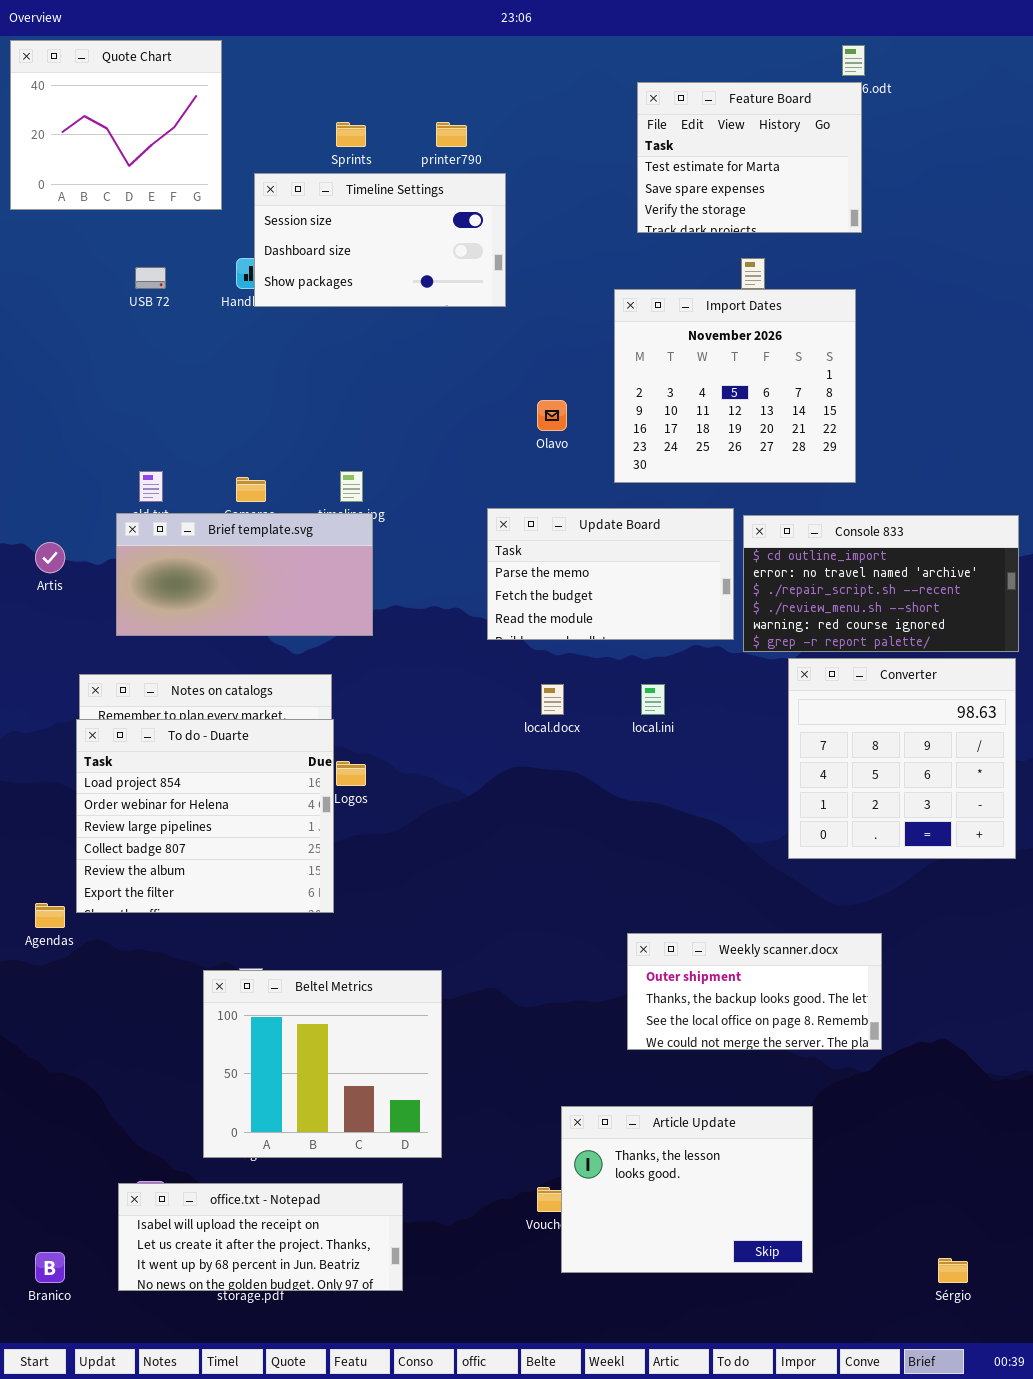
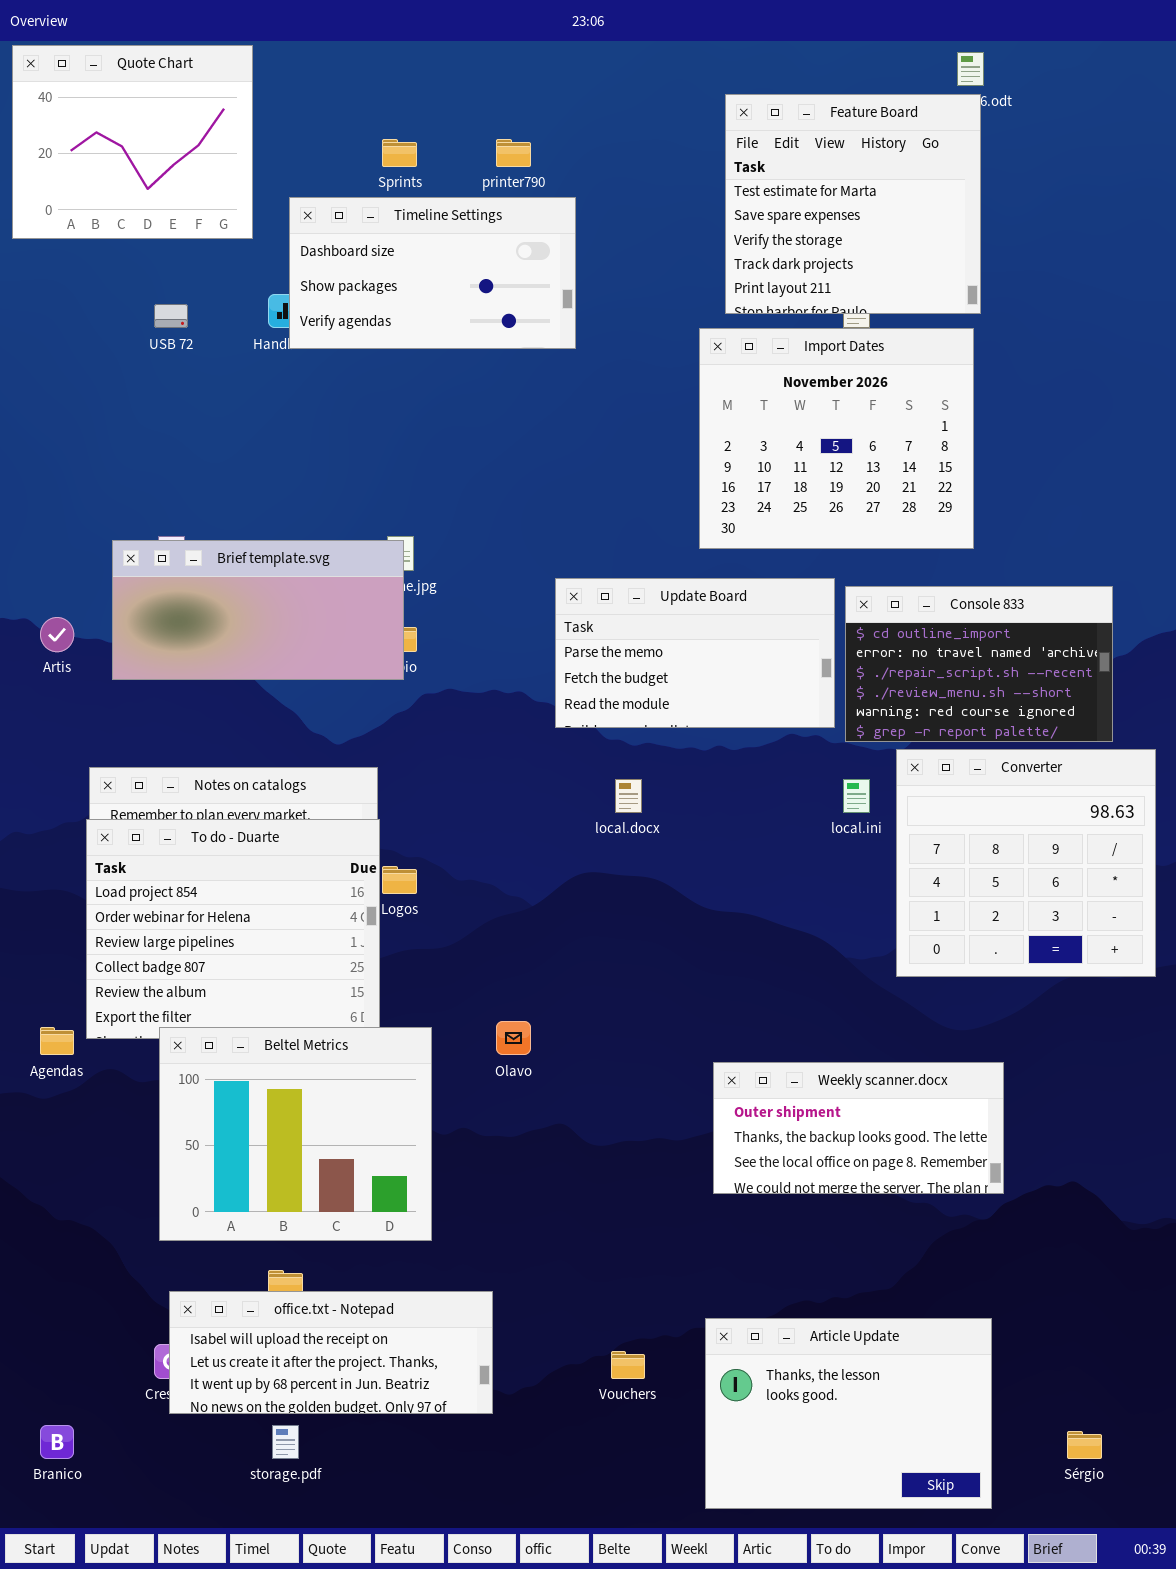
Feature Board: [637,82,862,233] -> [725,94,981,314], resized
Timeline Settings: [254,173,506,307] -> [289,197,576,349], scrolled down 1 row
Olavo: [537,400,567,431] -> [496,1021,531,1055], moved
Brief template.svg: [116,513,373,636] -> [112,540,404,680], moved
Console 833: [743,515,1019,652] -> [845,586,1113,742], resized
local.ini: [641,684,665,715] -> [843,779,870,813], moved
Beltel Metrics: [203,970,442,1158] -> [159,1027,432,1241], moved
Article Update: [561,1106,813,1273] -> [705,1318,992,1509], moved
office.txt - Notepad: [118,1183,403,1291] -> [169,1291,493,1414], moved

